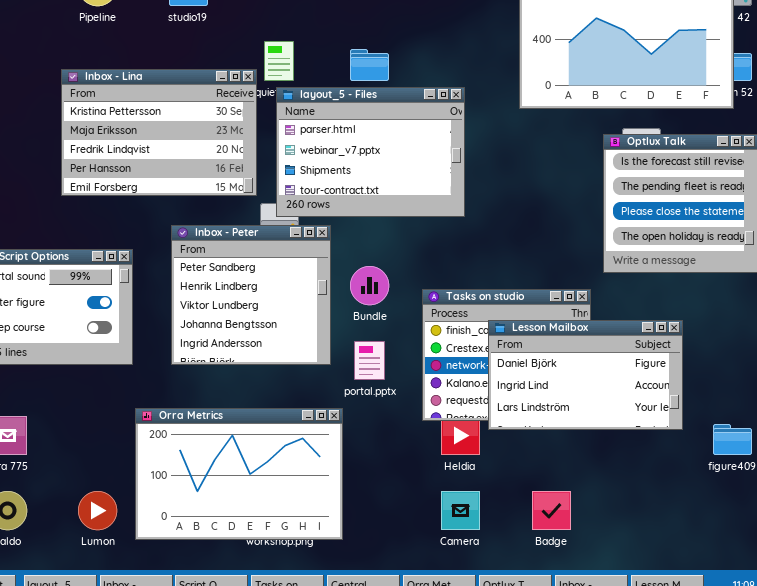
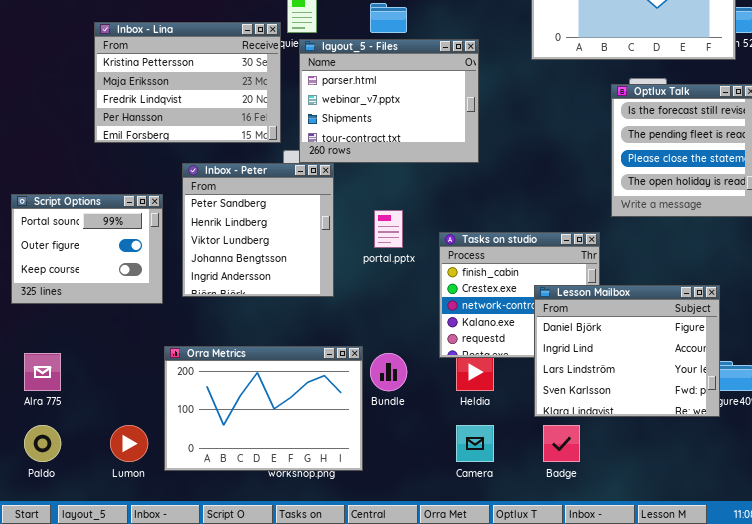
Inbox - Peter: [171,225,331,365] -> [182,163,334,297], moved
Bundle: [350,266,389,305] -> [370,353,407,391], moved
Lesson Mailbox: [488,320,683,430] -> [534,285,720,417], moved, resized
portal.pptx: [354,341,385,380] -> [374,210,403,248], moved

